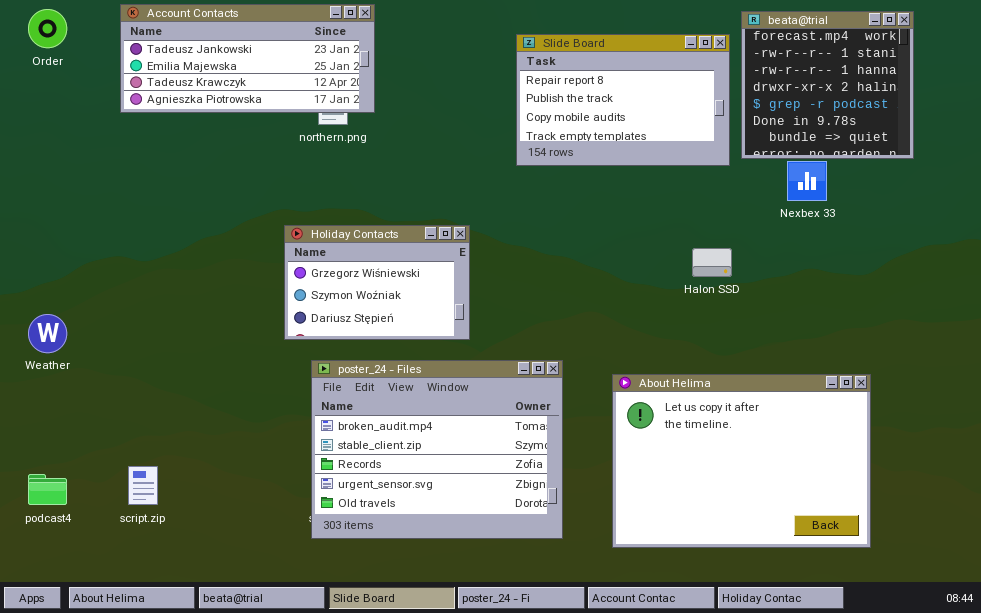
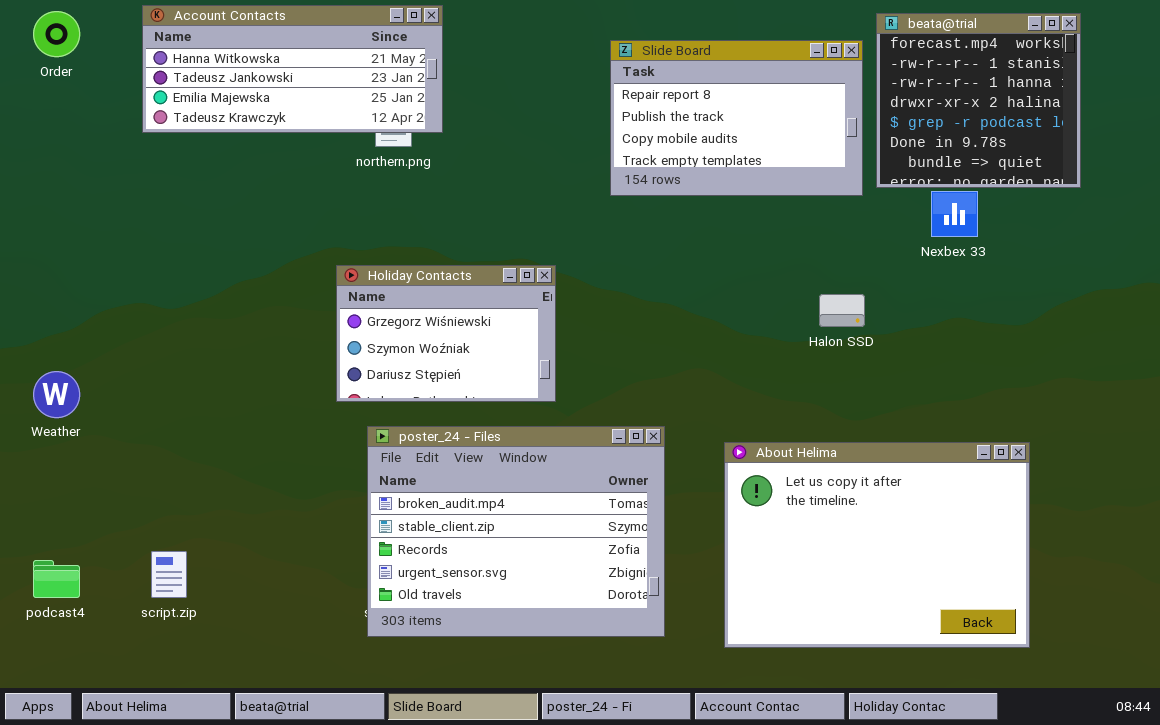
Account Contacts: [120,4,375,113] -> [142,5,443,133], scrolled up 1 row

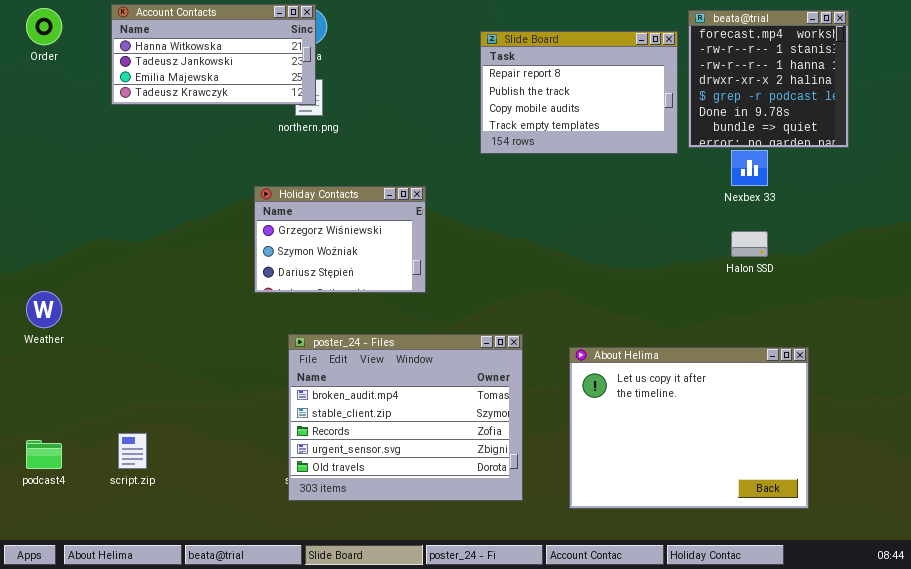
Account Contacts: [142,5,443,133] -> [111,4,316,105], resized
Holiday Contacts: [336,265,556,402] -> [254,186,426,293], moved
Halon SSD: [819,294,865,327] -> [731,231,768,257], moved

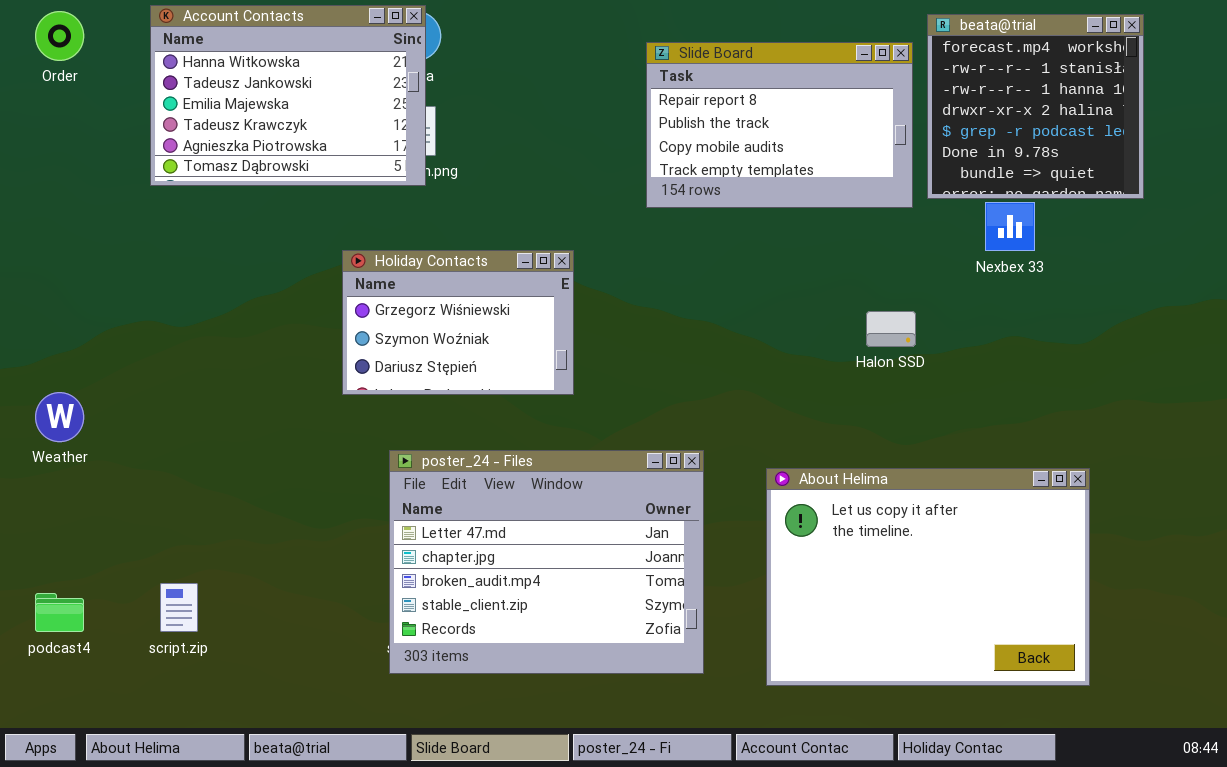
Account Contacts: [111,4,316,105] -> [150,5,426,186], resized
Halon SSD: [731,231,768,257] -> [866,311,916,347], moved
poster_24 - Files: [288,334,523,501] -> [389,450,704,674], scrolled up 2 rows

